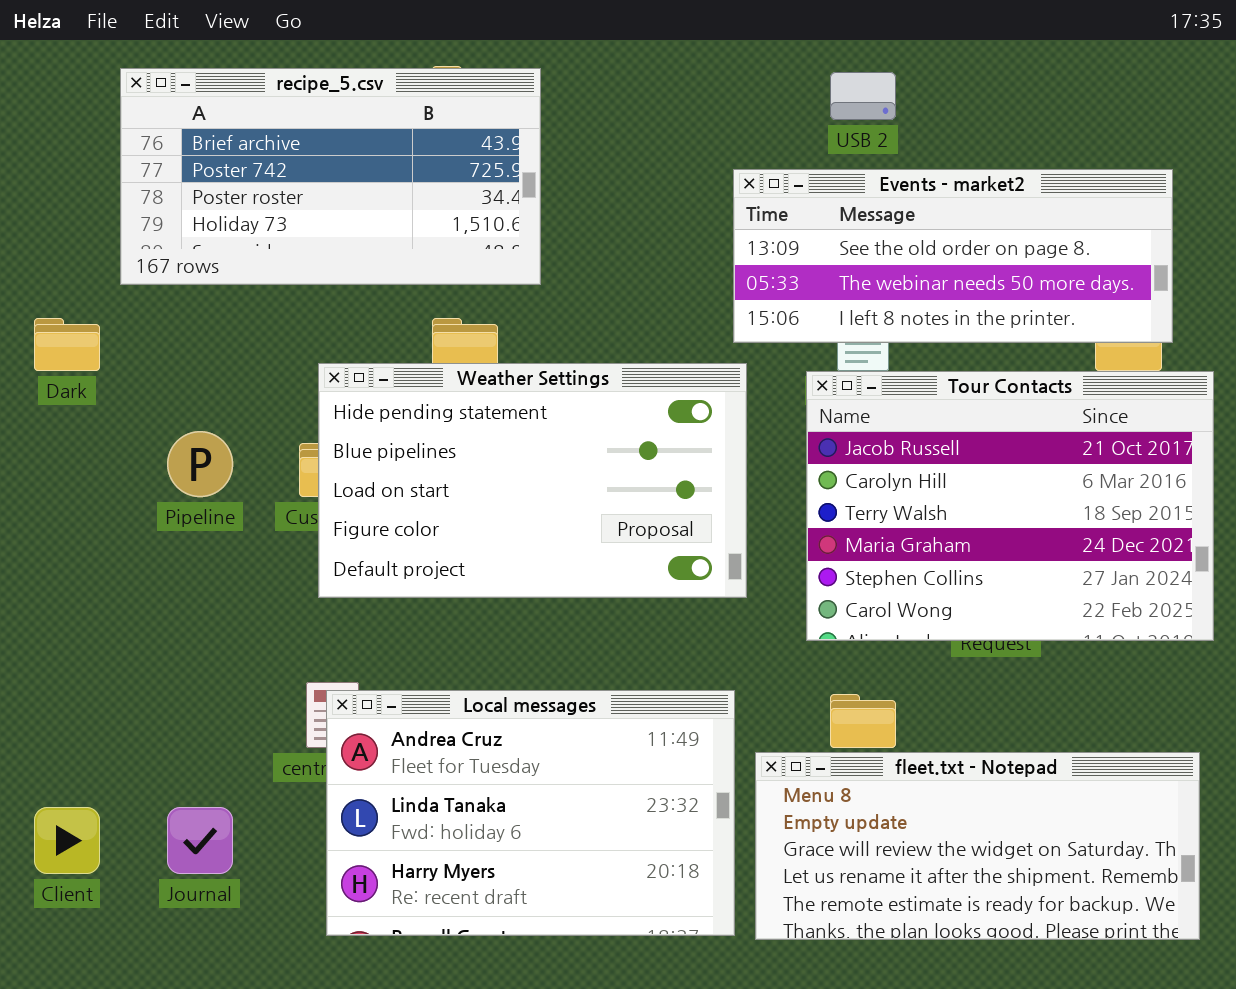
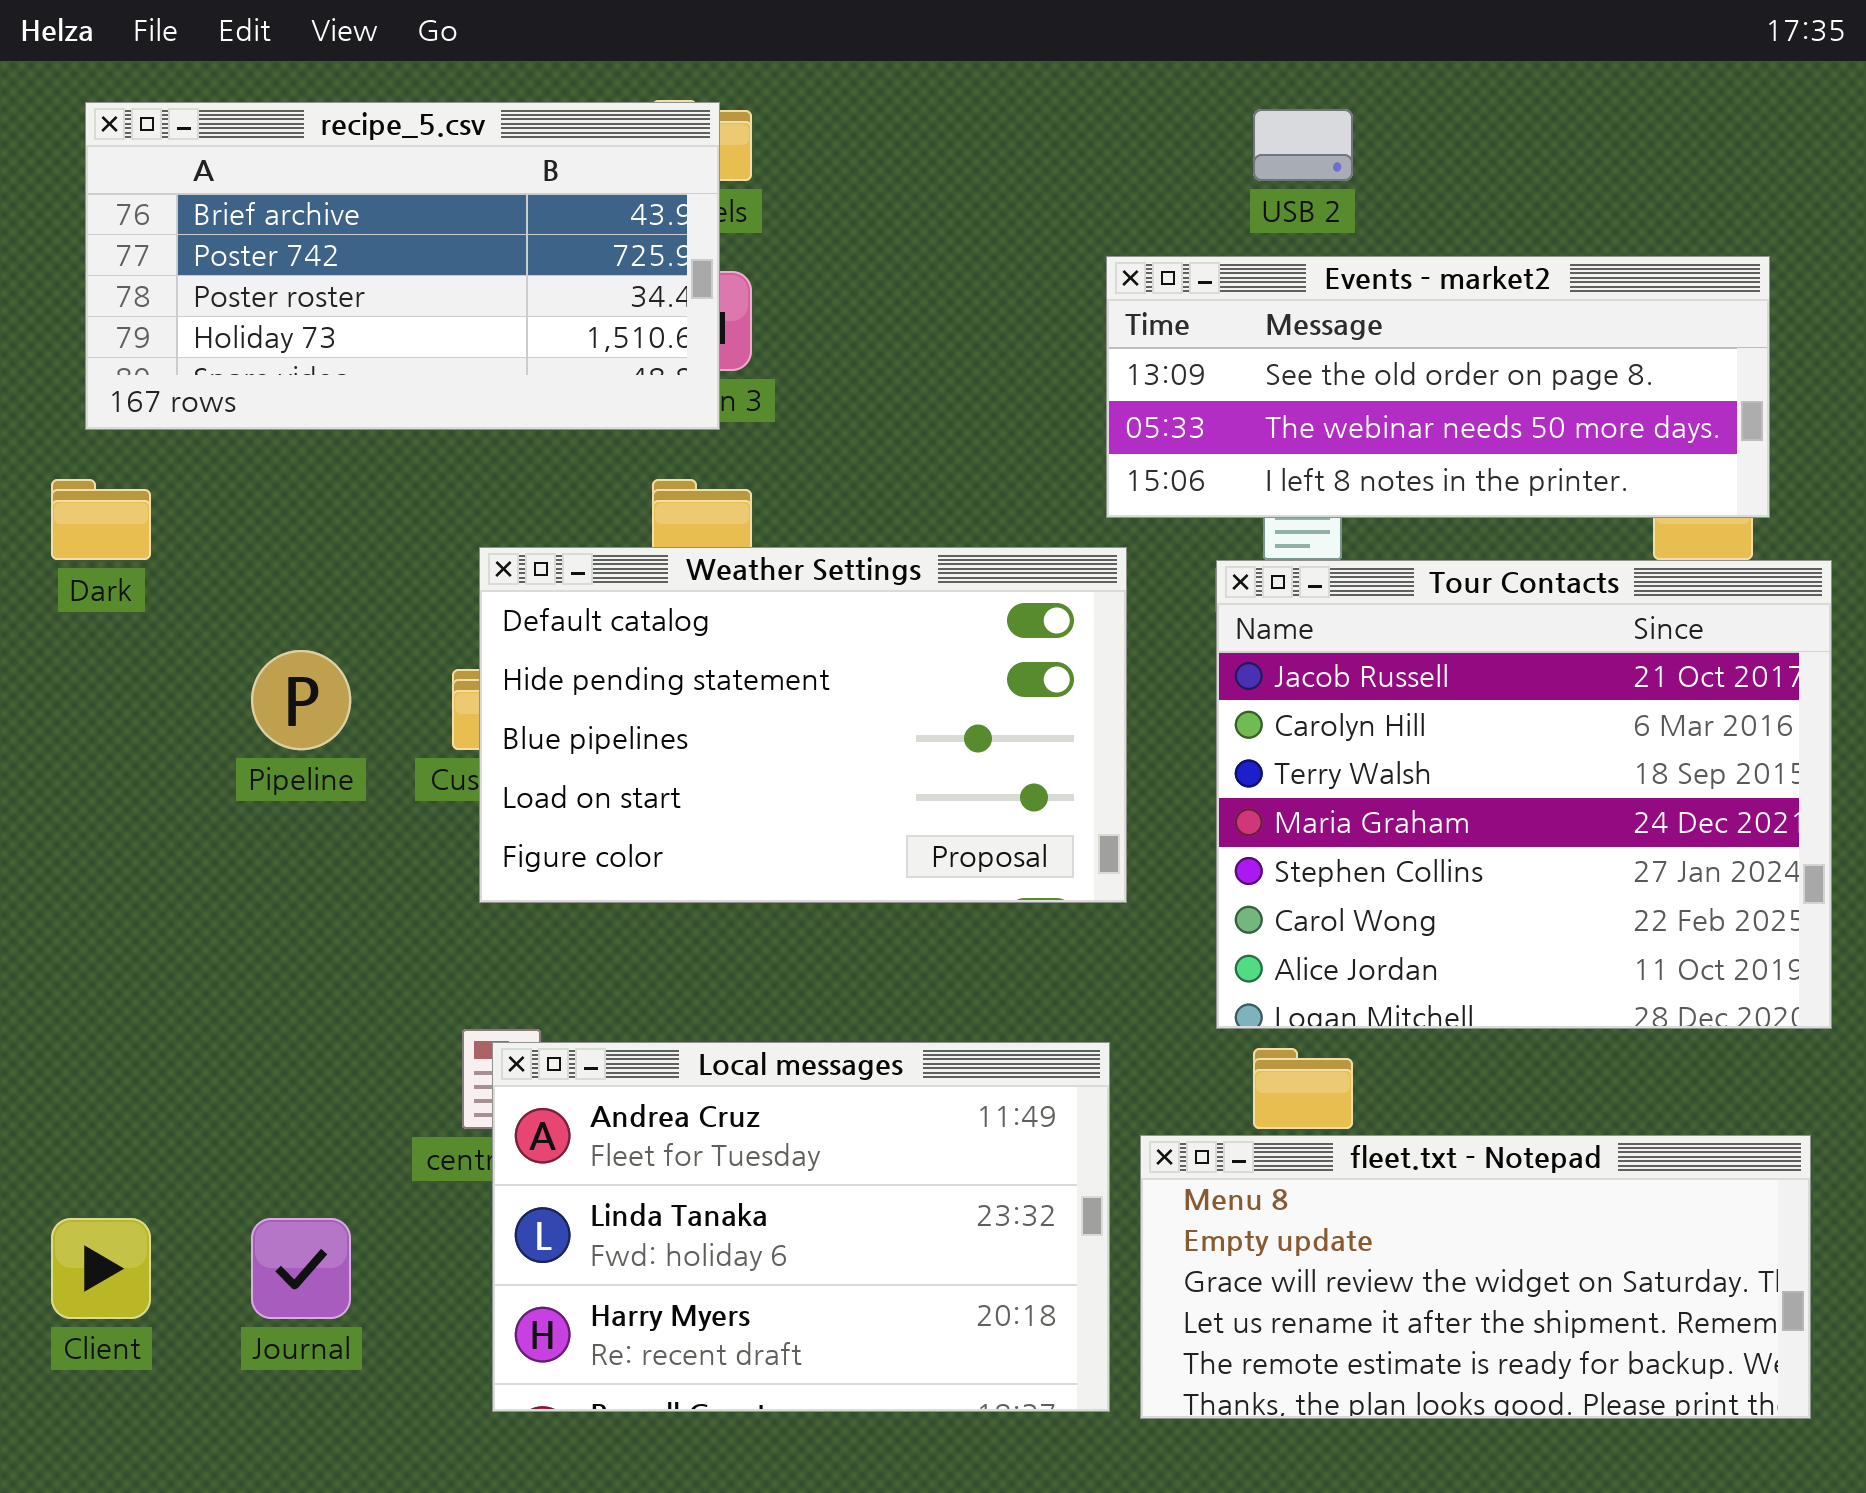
recipe_5.csv: [120,68,541,285] -> [85,102,720,430], moved
Weather Settings: [318,363,747,598] -> [479,547,1127,903], scrolled up 1 row
Tour Contacts: [806,371,1214,641] -> [1216,560,1832,1029], resized

